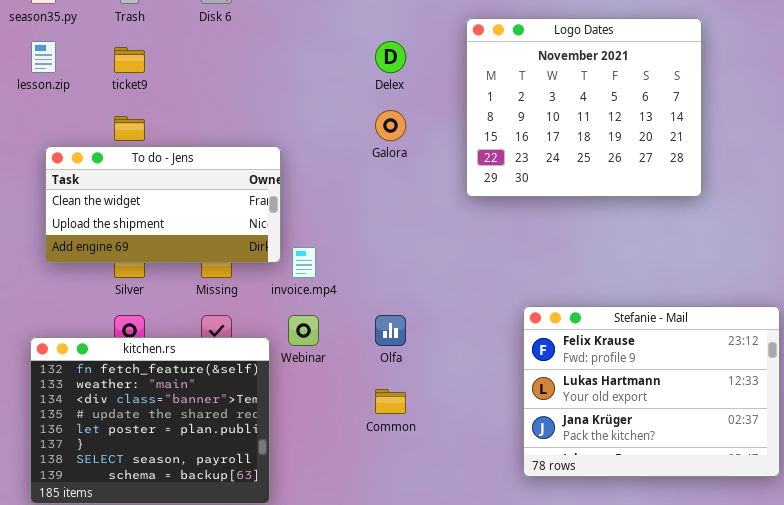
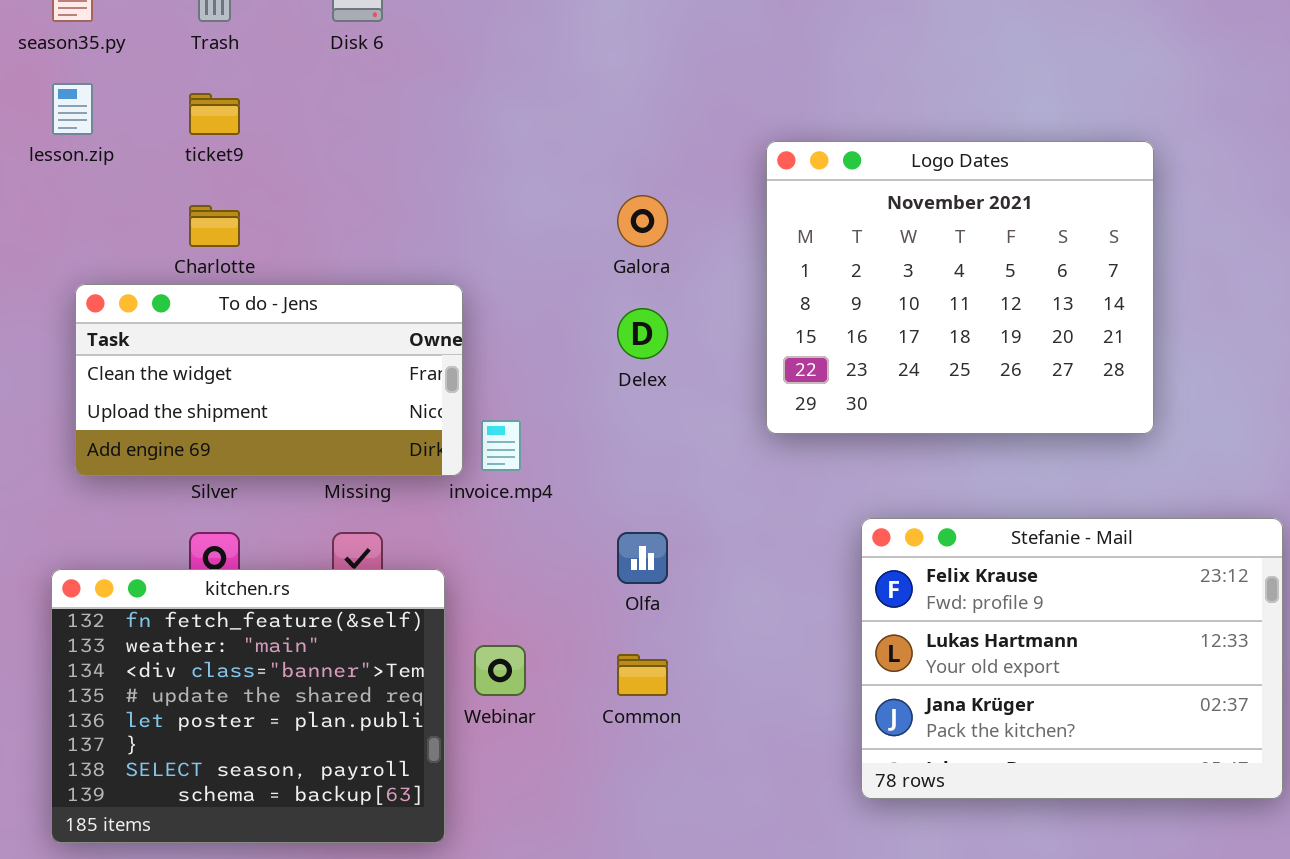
Logo Dates: [466,18,702,197] -> [766,141,1154,434], moved
Delex: [375,41,406,73] -> [617,308,668,359], moved
To do - Jens: [45,146,281,263] -> [75,284,463,476], moved
Webinar: [288,315,319,346] -> [474,645,526,696], moved

